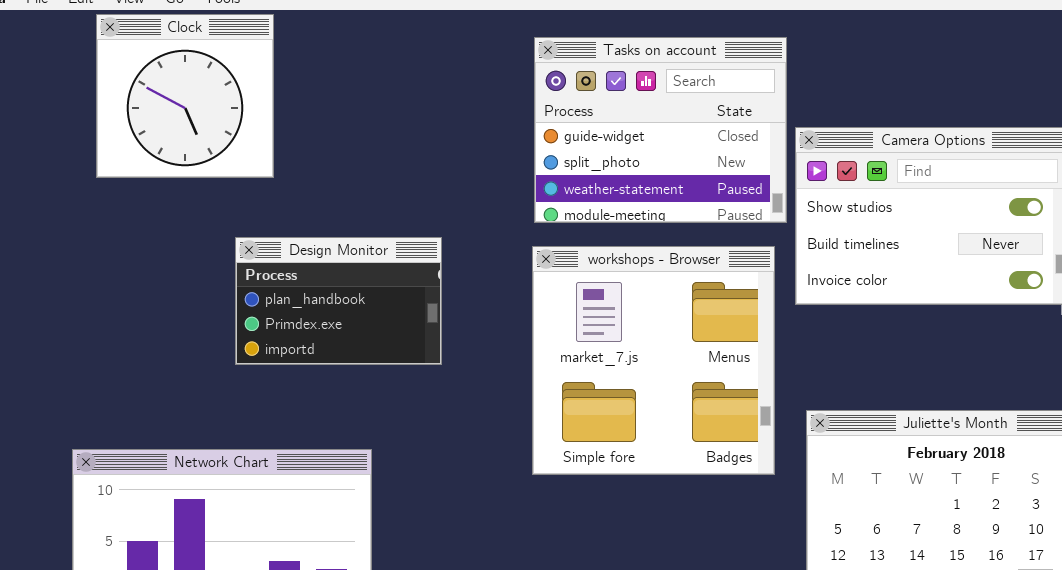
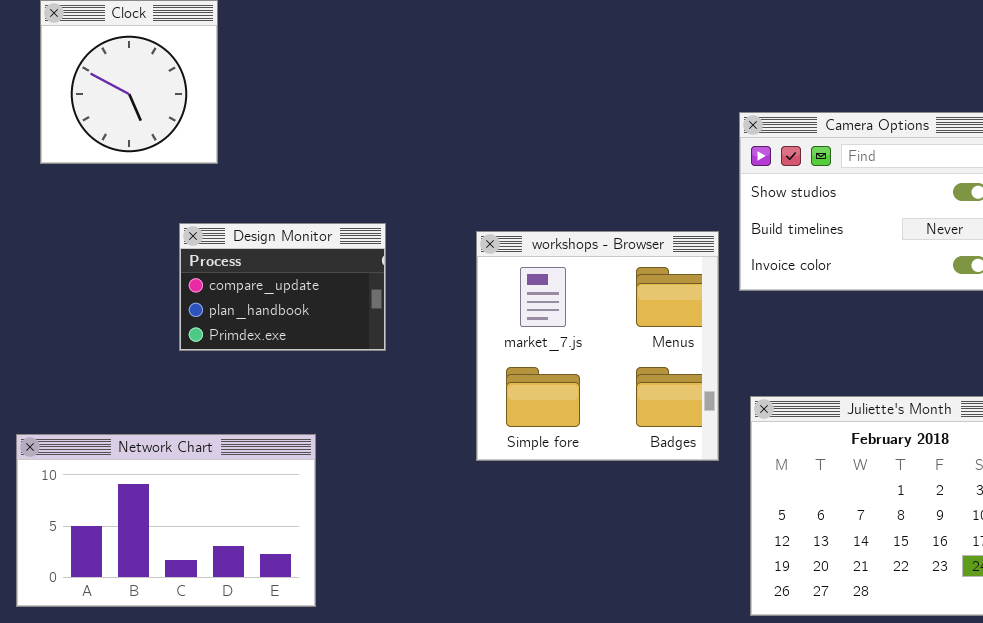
Tasks on account: [534,37,787,223] -> none, closed
Design Monitor: [235,237,442,365] -> [179,223,386,351], scrolled up 1 row

